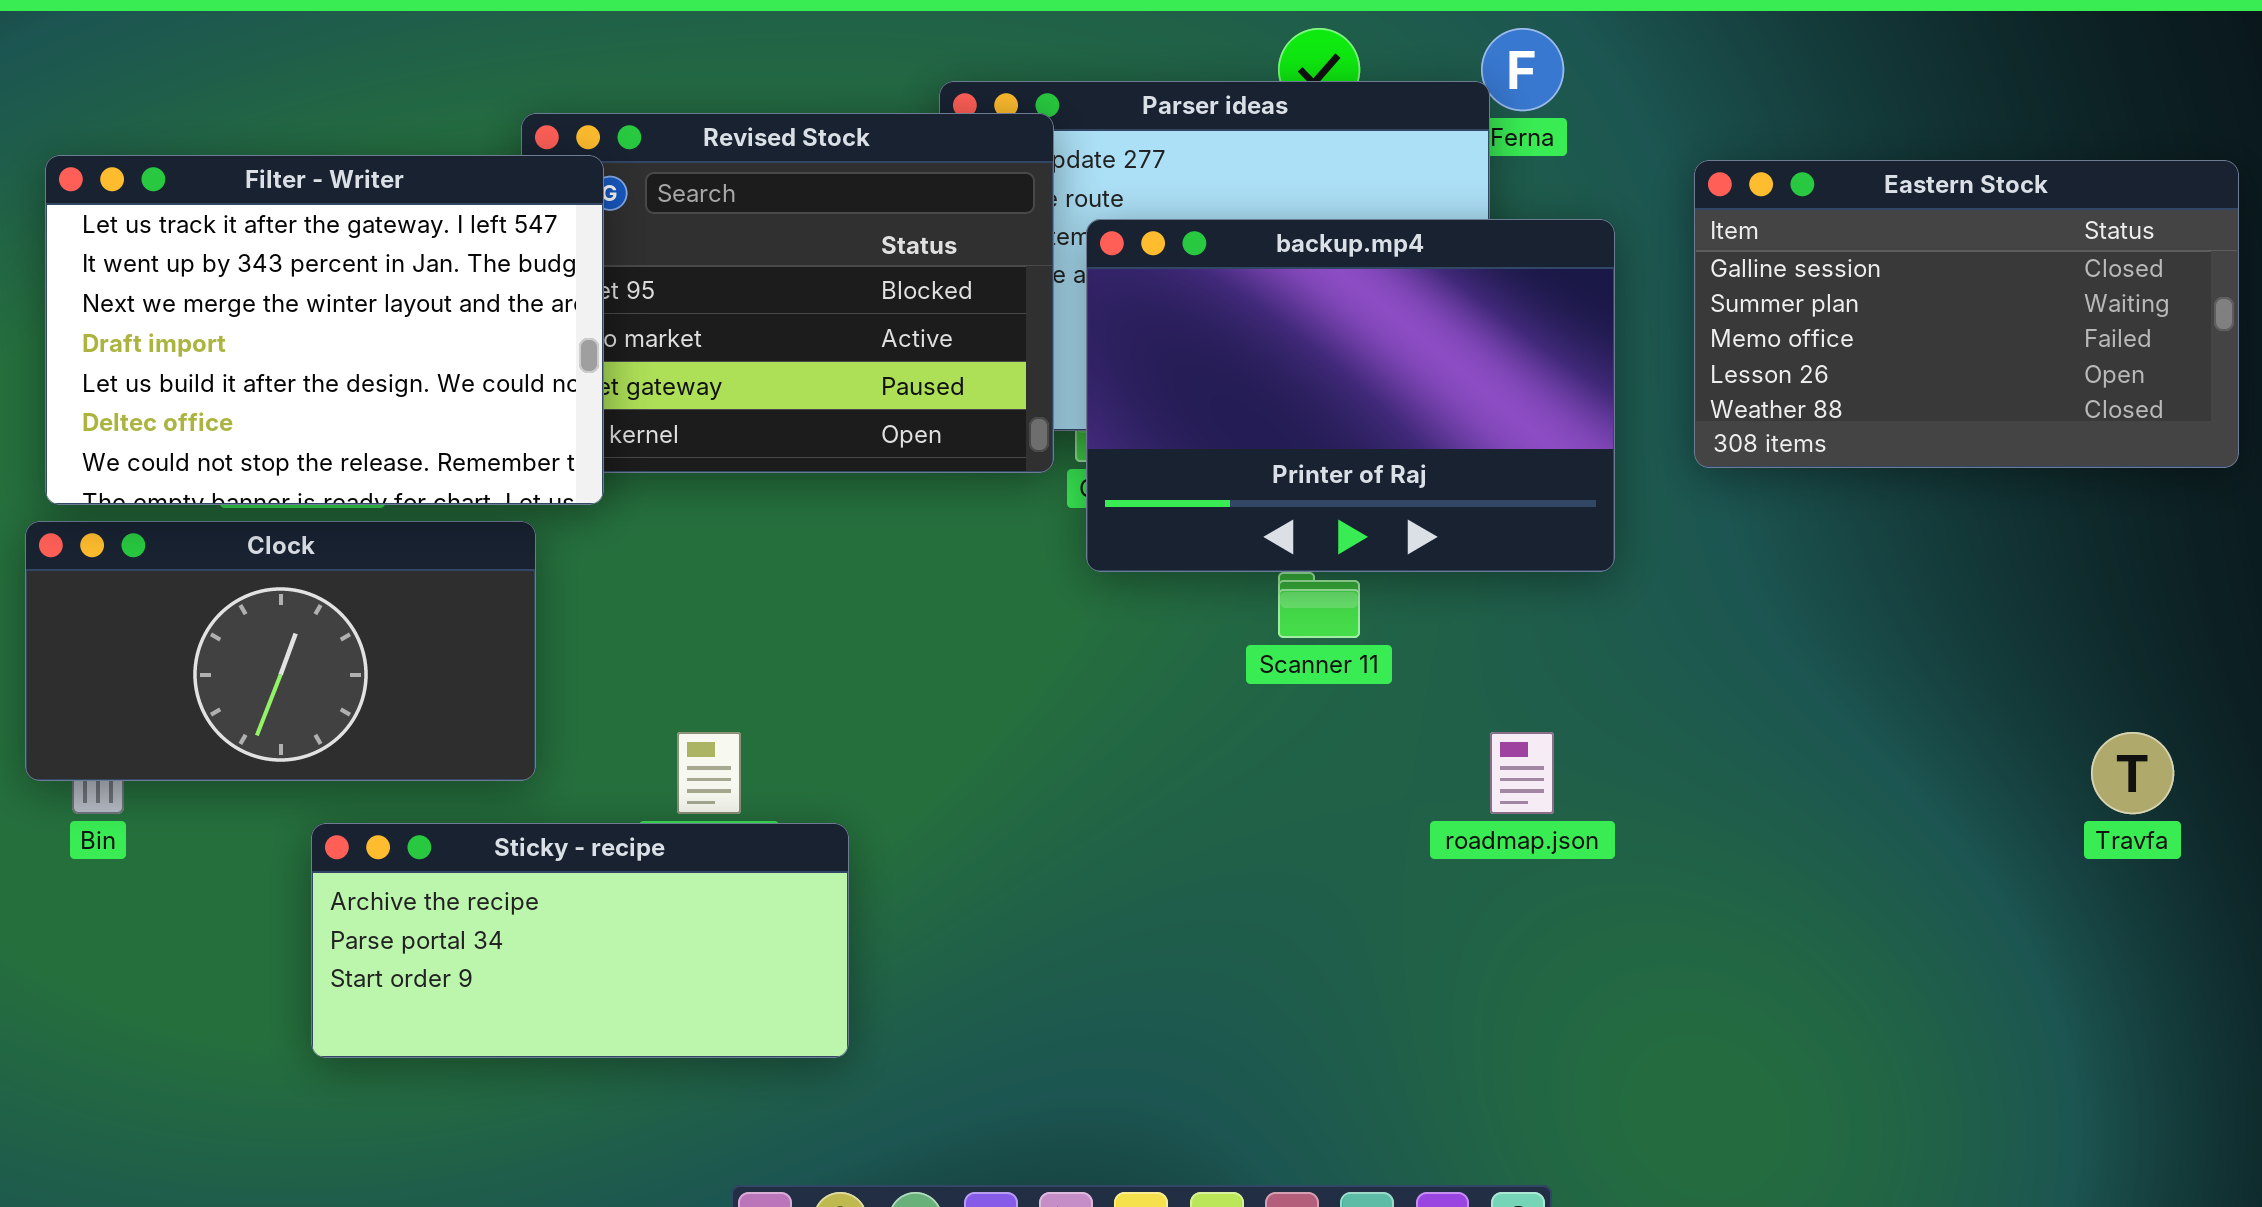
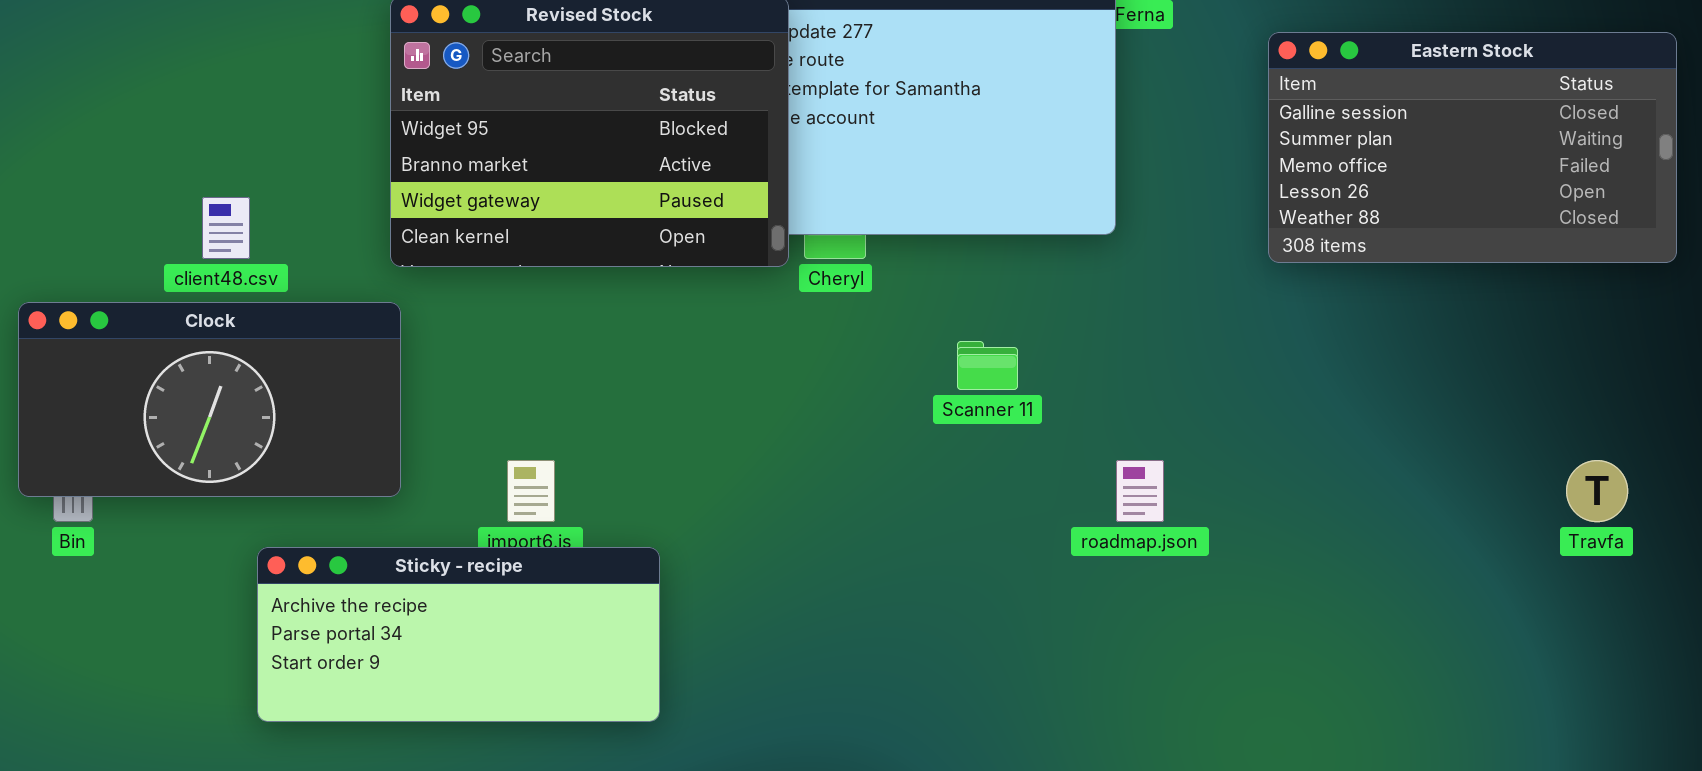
Filter - Writer: [45,155,604,505] -> none, closed
backup.mp4: [1086,219,1615,572] -> none, closed
Sticky - recipe: [311,823,849,1058] -> [257,547,660,722], moved

